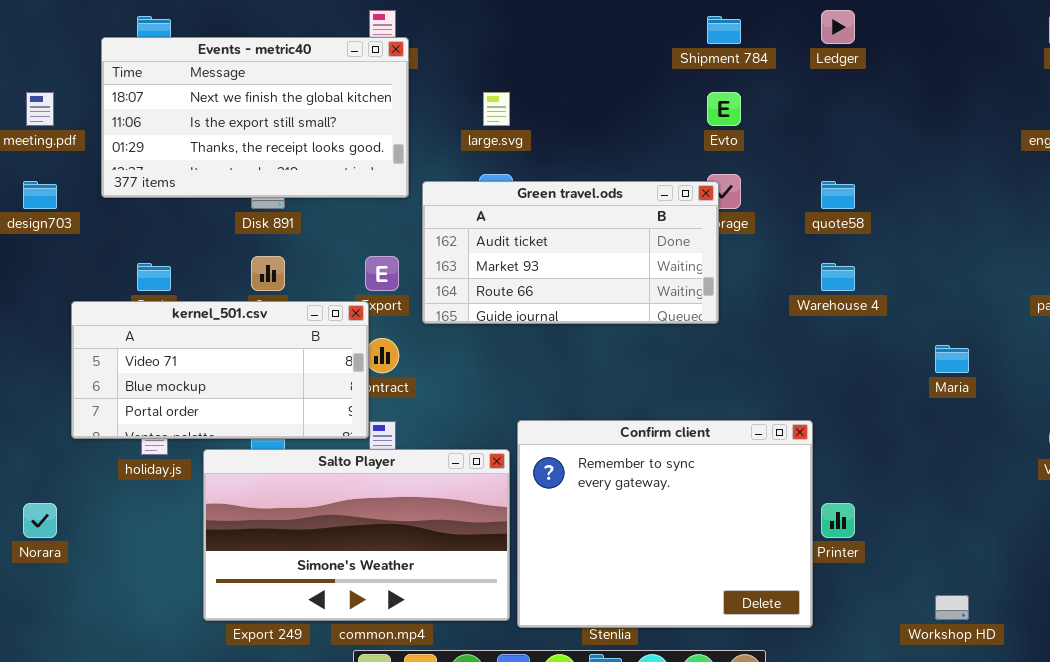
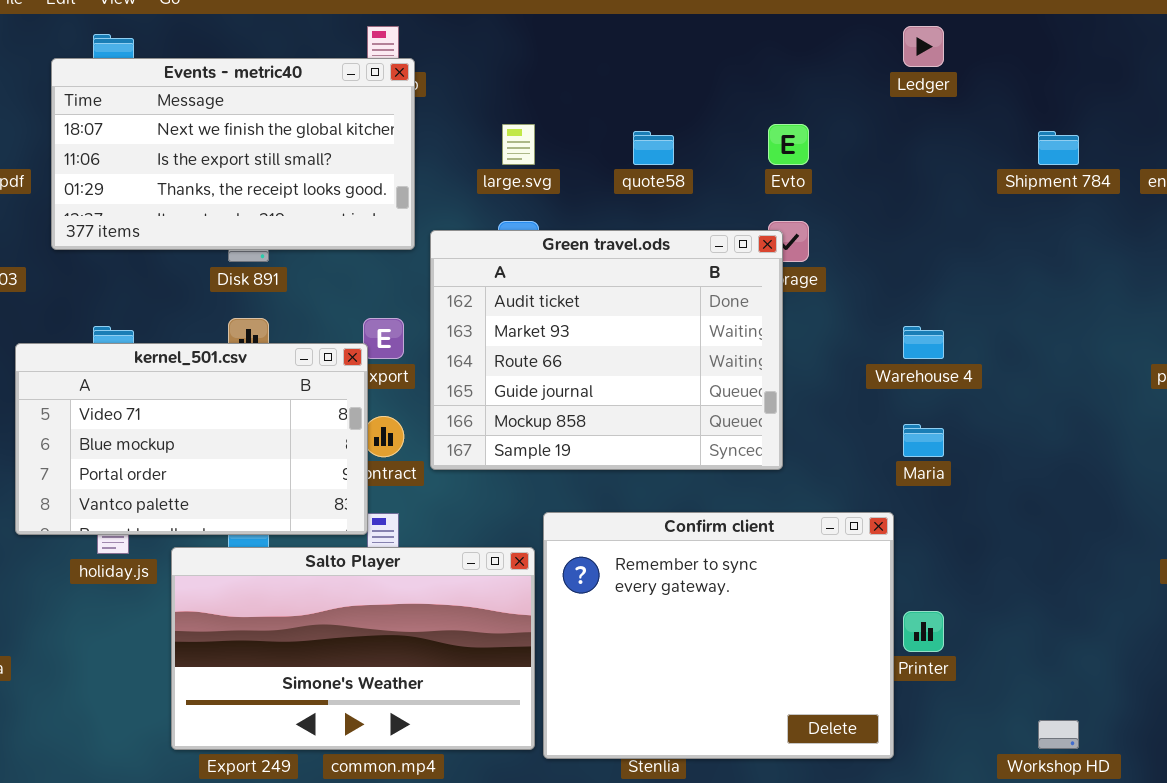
Shipment 784: [707,16,741,44] -> [1038,131,1079,165], moved
quote58: [821,181,855,209] -> [633,131,674,165], moved
Green travel.ods: [422,181,719,324] -> [430,230,783,470], resized
kernel_501.csv: [71,301,369,439] -> [15,343,368,535], resized
Maria: [935,345,969,373] -> [903,424,944,457], moved

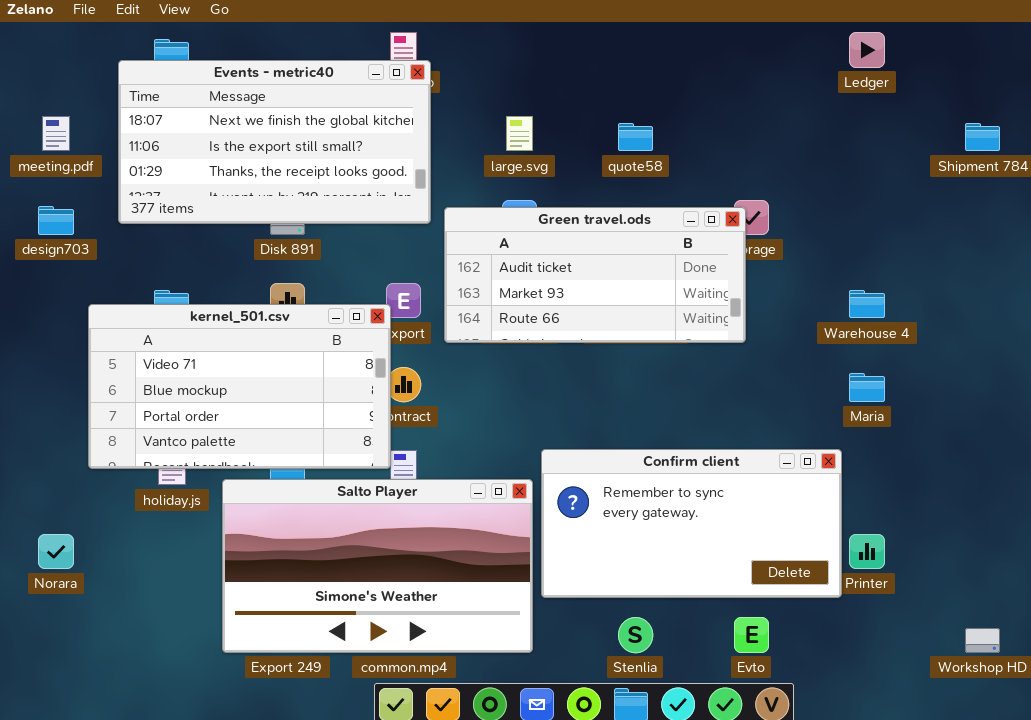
Evto: [768,124,809,165] -> [734,617,769,653], moved
Green travel.ods: [430,230,783,470] -> [444,207,746,343], resized
Confirm client: [543,512,894,759] -> [541,449,842,598], resized

